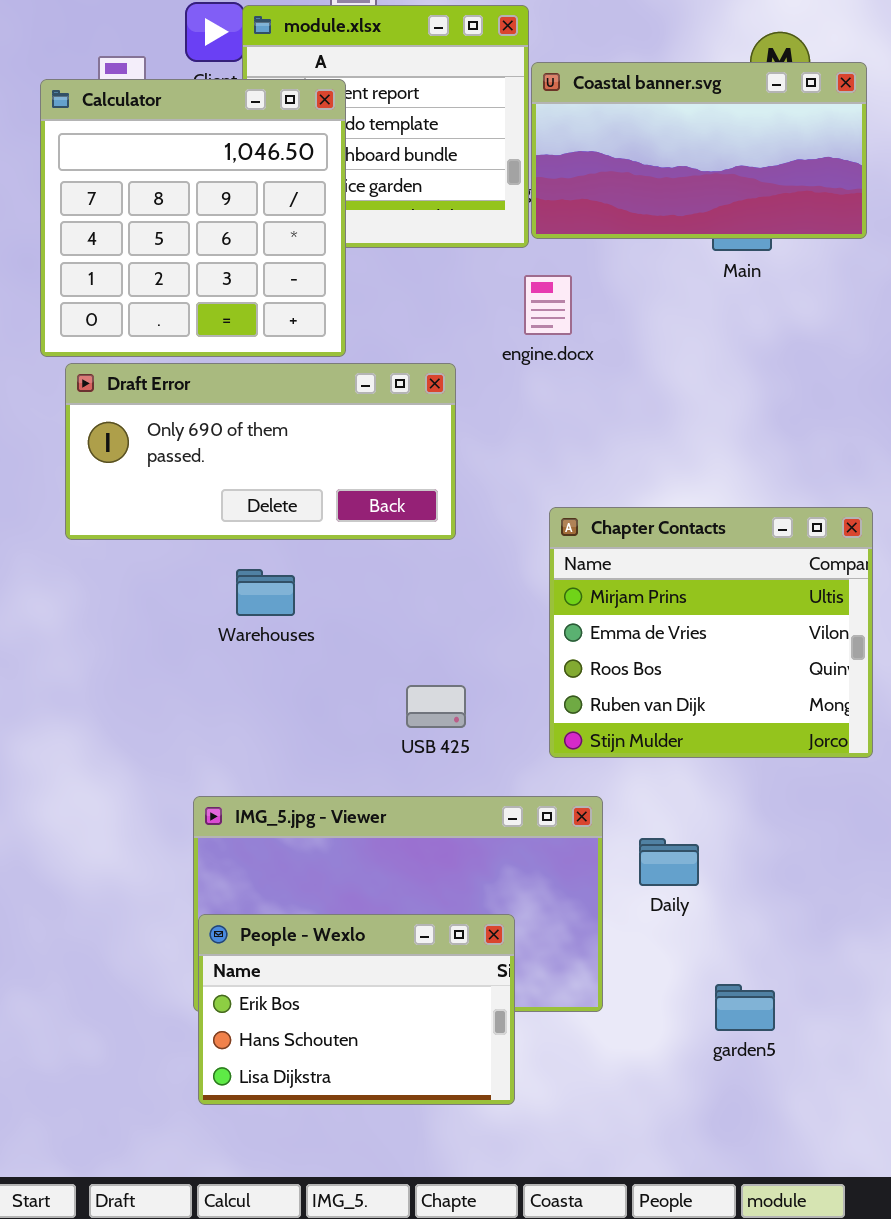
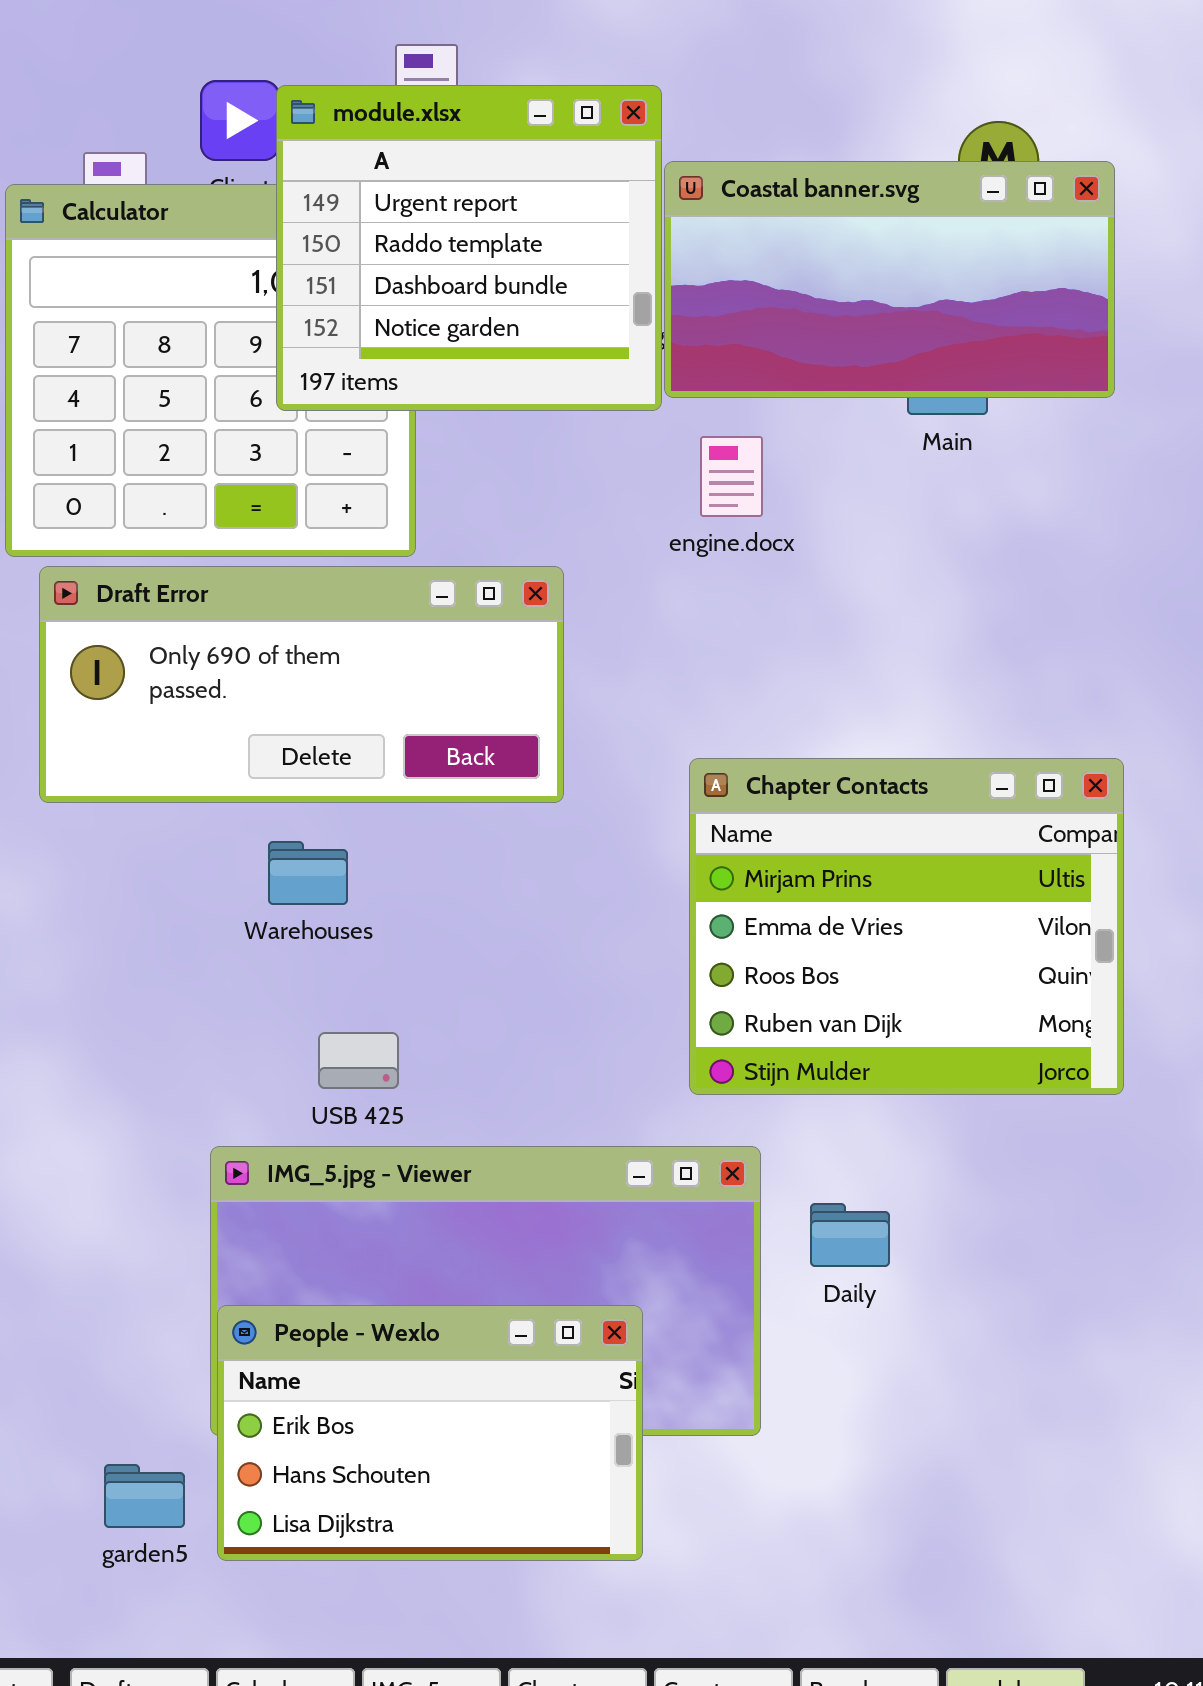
module.xlsx: [242,5,529,248] -> [276,85,662,411], raised
engine.docx: [524,275,572,335] -> [700,436,763,517], moved
USB 425: [406,685,466,728] -> [318,1032,399,1089], moved
garden5: [715,984,775,1031] -> [104,1464,185,1528], moved

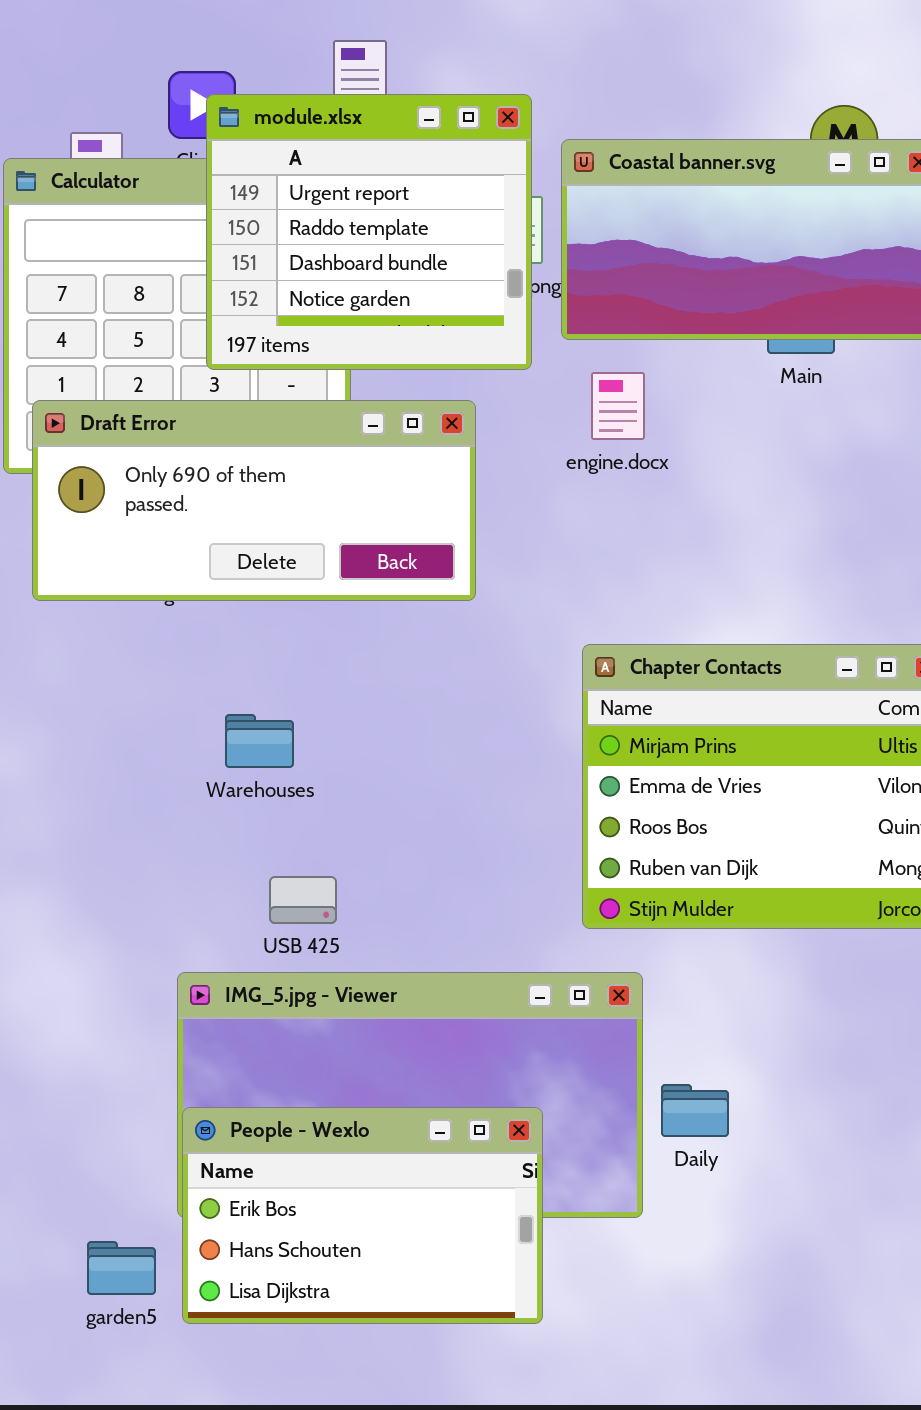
module.xlsx: [276,85,662,411] -> [206,94,532,370], moved
Draft Error: [39,566,564,803] -> [32,400,476,601], moved
Daily: [810,1203,890,1267] -> [661,1084,729,1137], moved

